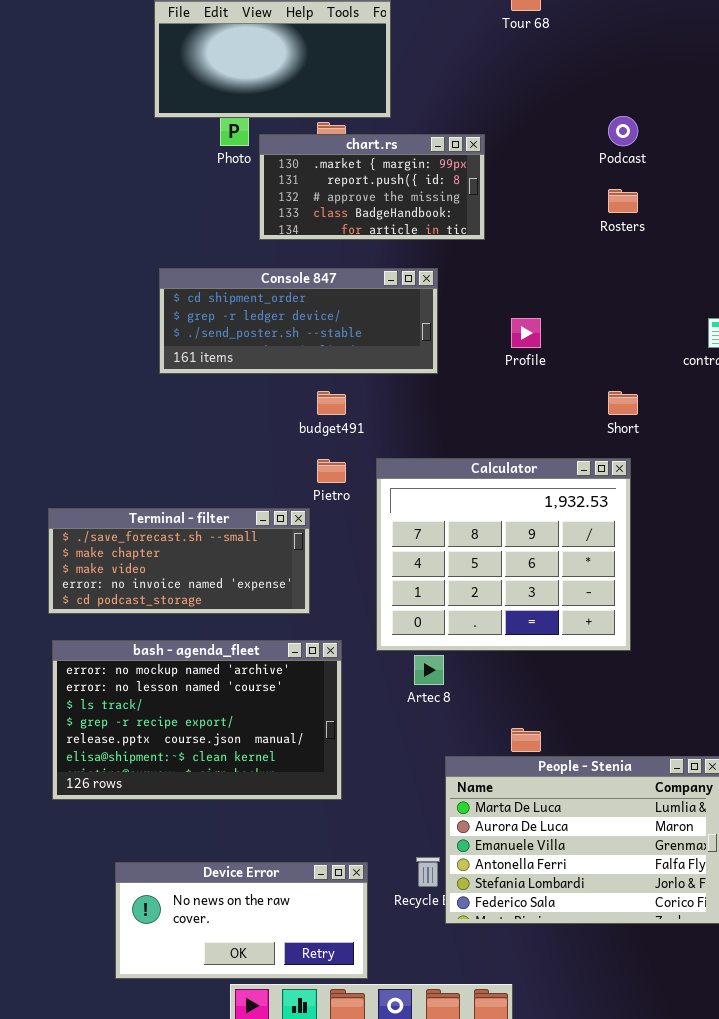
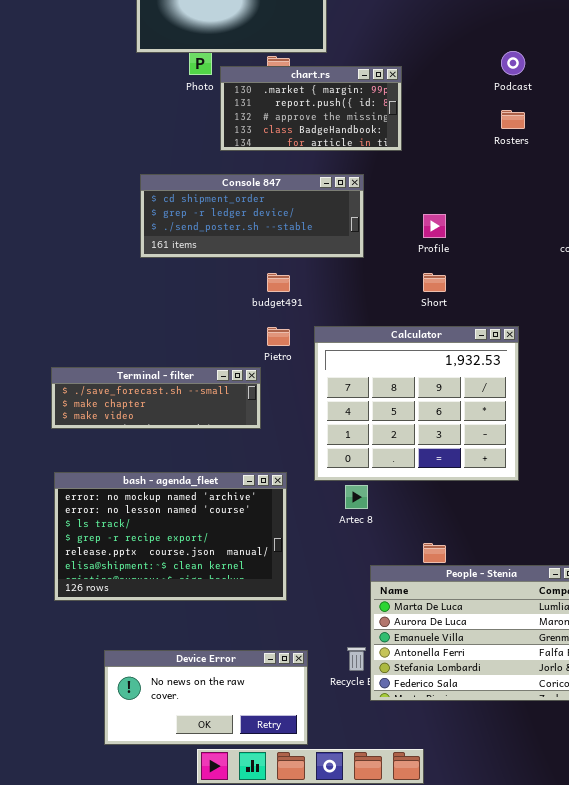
Short: [608,391,638,415] -> [423,273,446,292], moved
Terminal - filter: [48,508,310,614] -> [51,367,261,429], resized

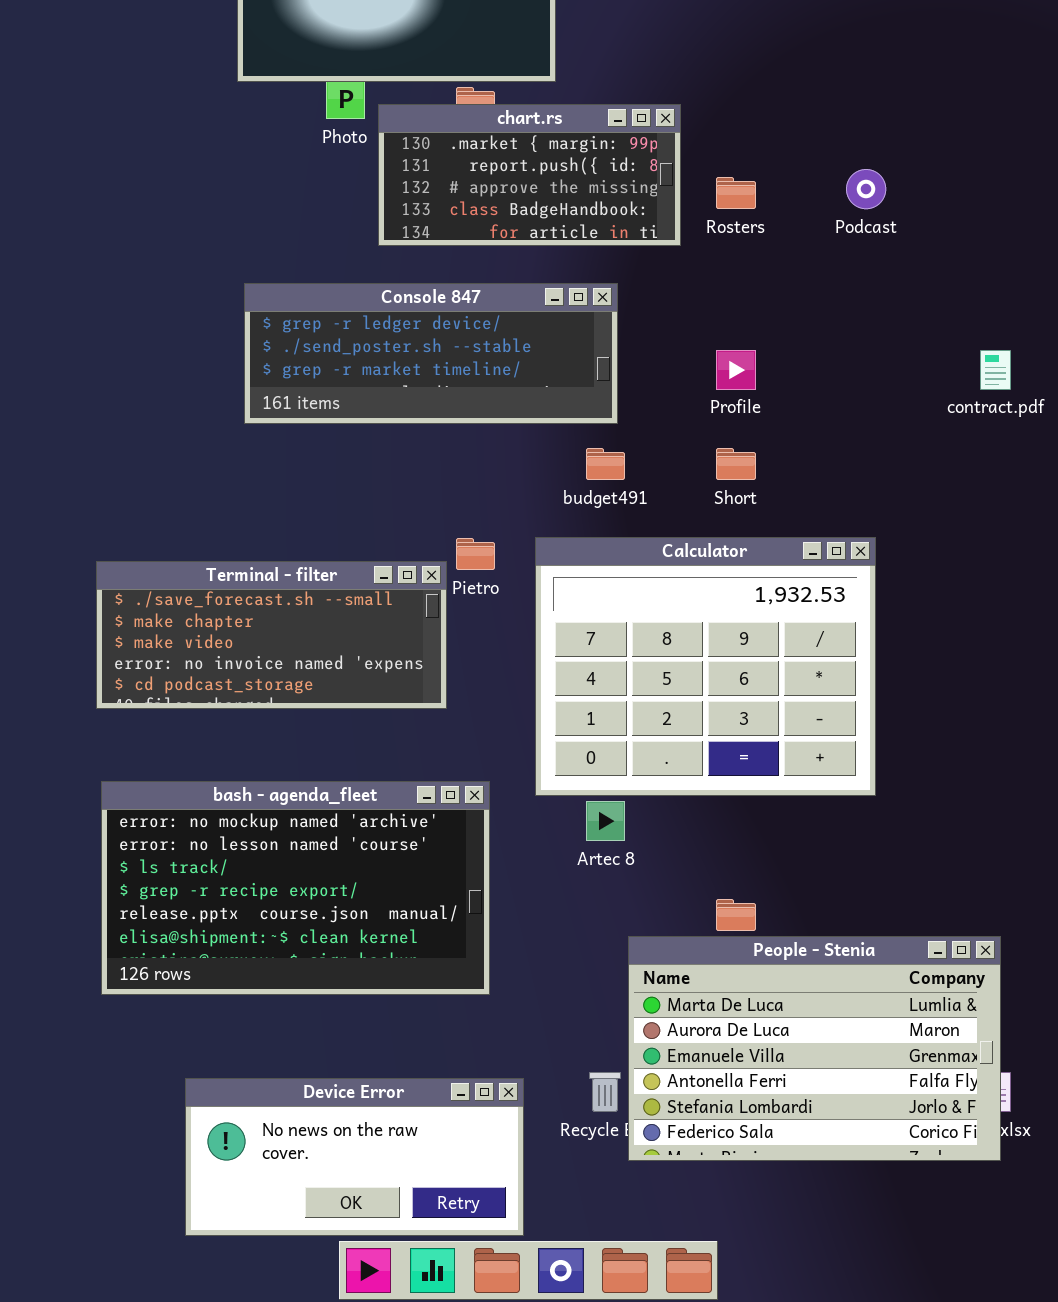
Podcast: [501,51,525,75] -> [846,169,886,209], moved
Rosters: [501,110,525,129] -> [716,177,756,209], moved
Console 847: [140,174,364,258] -> [244,283,618,424], scrolled down 1 row
budget491: [267,273,290,292] -> [586,448,625,480], moved
Terminal - filter: [51,367,261,429] -> [96,561,447,709], resized

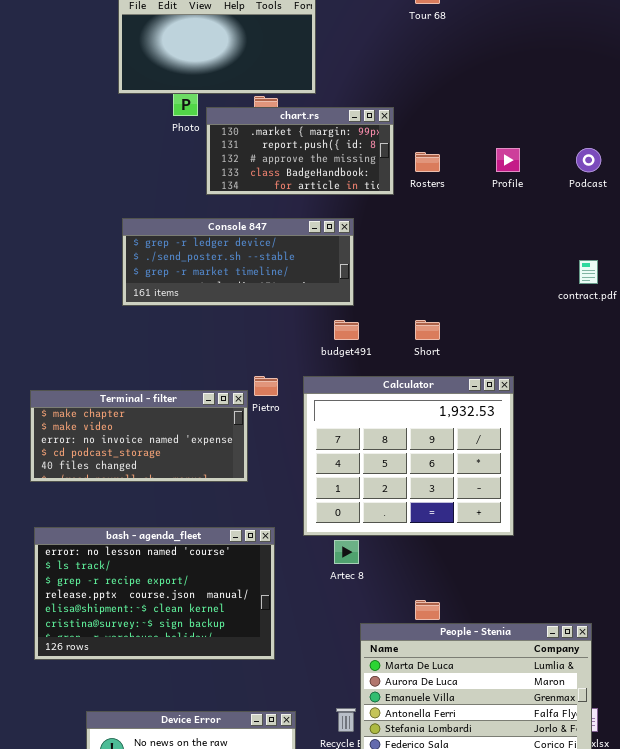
Podcast: [846,169,886,209] -> [576,148,601,172], moved
Profile: [716,350,756,390] -> [496,148,520,172], moved
Terminal - filter: [96,561,447,709] -> [30,390,248,482], scrolled down 1 row
bash - agenda_fleet: [101,781,490,995] -> [34,527,275,660], scrolled down 1 row

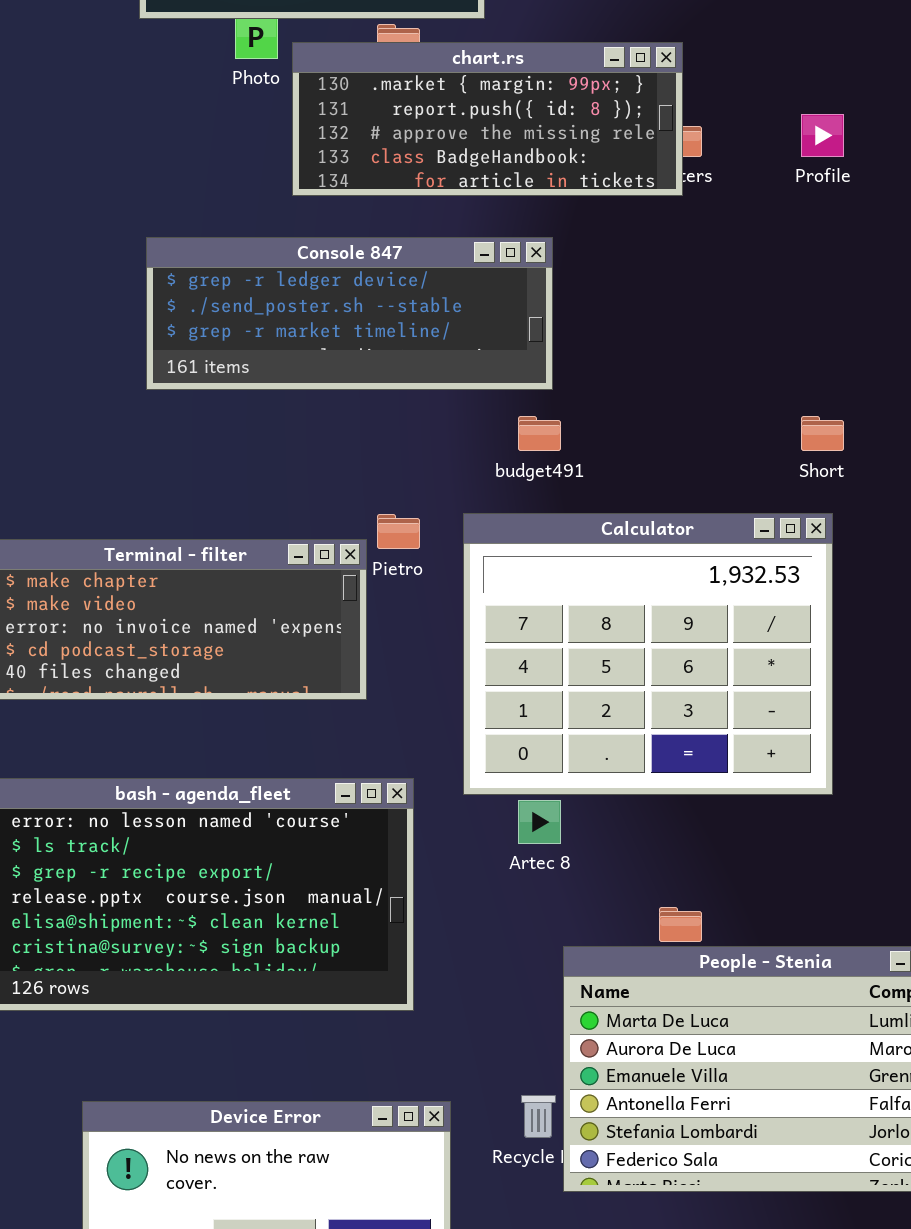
chart.rs: [206,107,394,195] -> [292,42,683,196], resized
Short: [415,320,440,340] -> [801,416,844,451], moved

